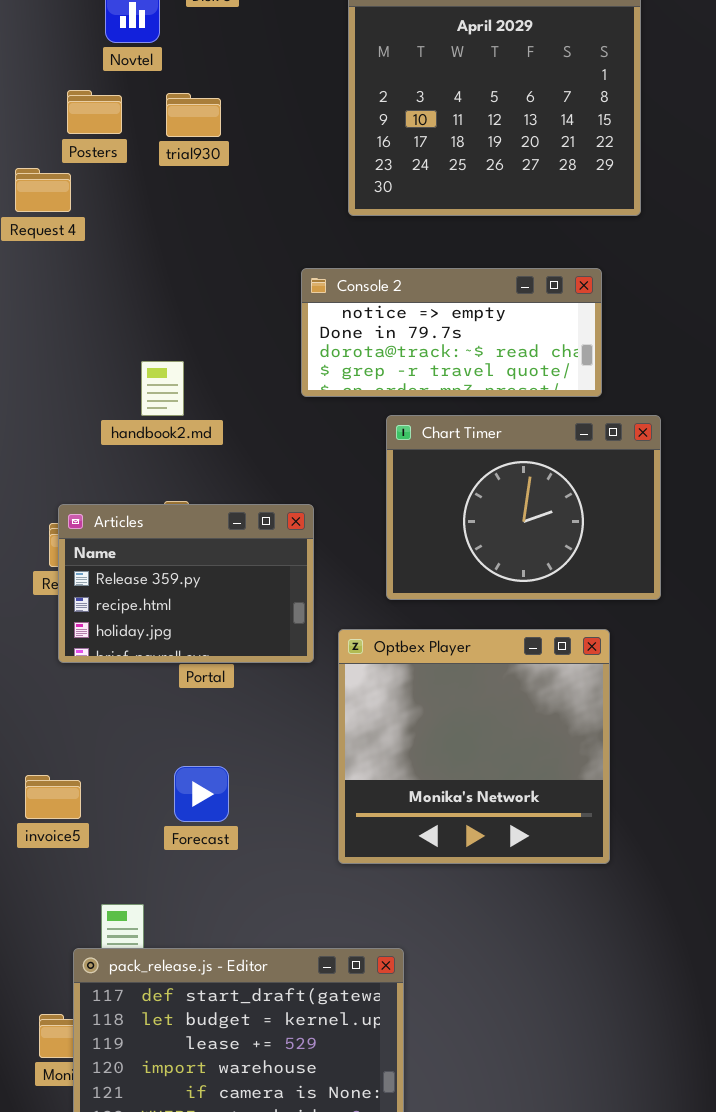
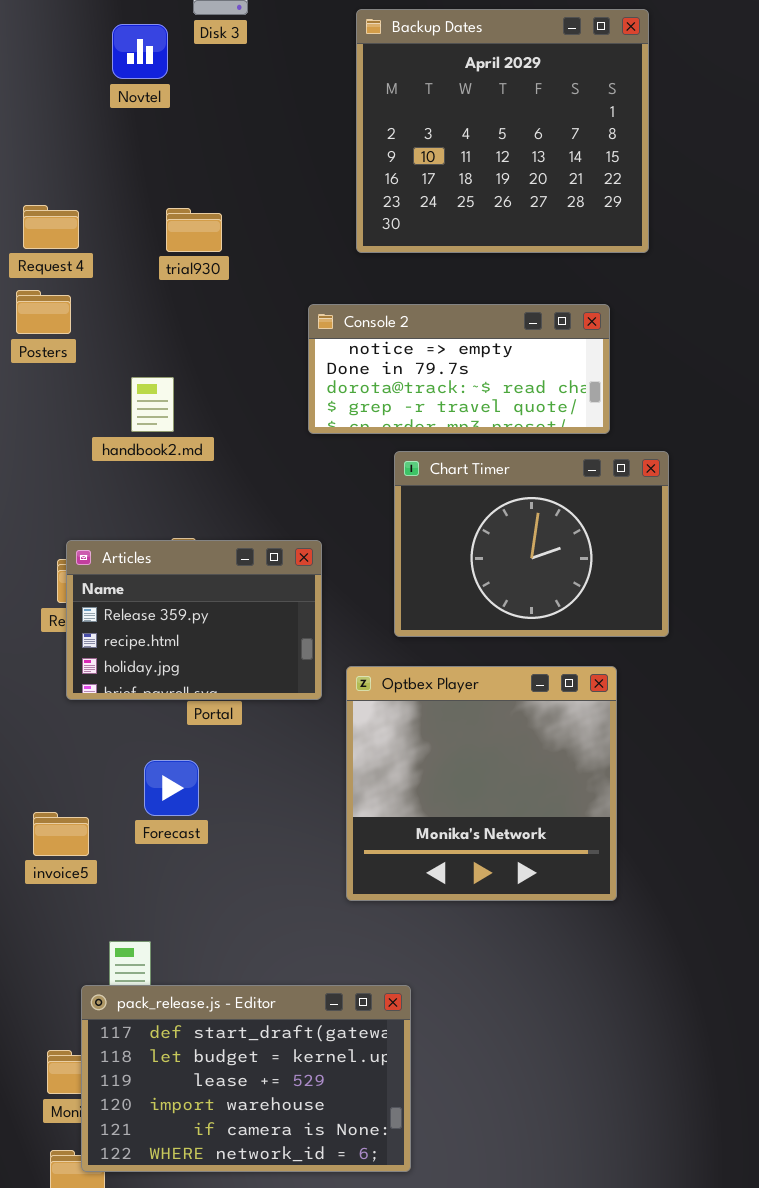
Posters: [67,90,122,134] -> [16,290,71,334], moved
trial930: [166,93,221,137] -> [166,208,222,252], moved
handbook2.md: [141,361,184,416] -> [131,377,174,432], moved
Forecast: [174,766,229,822] -> [144,760,199,816], moved

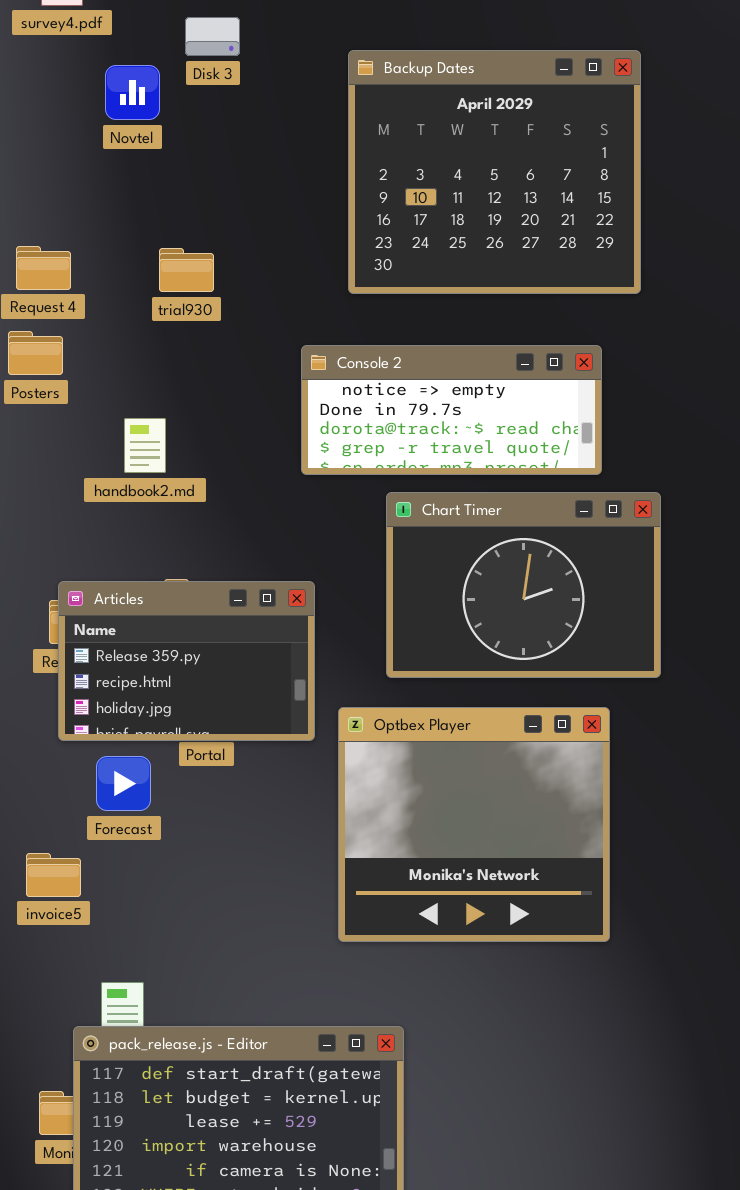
Forecast: [144,760,199,816] -> [96,756,151,811], moved

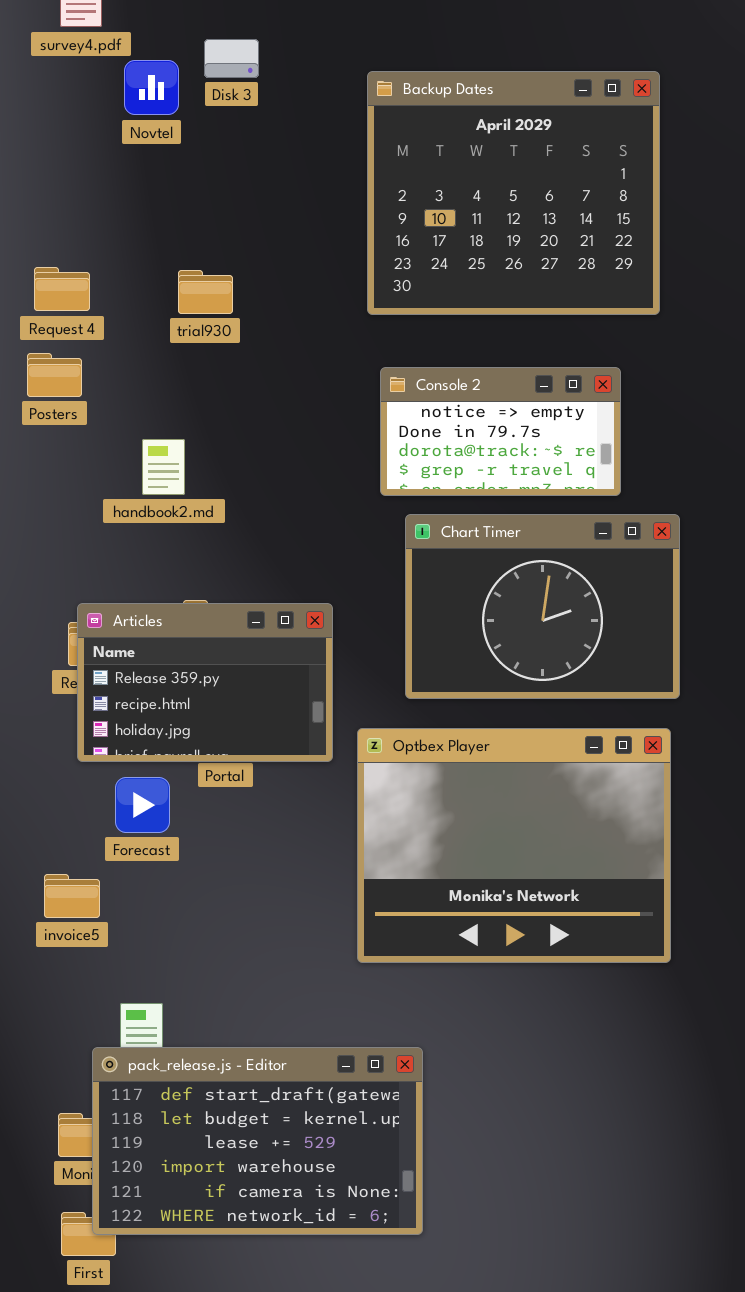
Novtel: [105,65,160,120] -> [124,60,179,115], moved
Console 2: [301,345,602,475] -> [380,367,621,496], resized
Optbex Player: [338,707,610,942] -> [357,728,671,963], resized

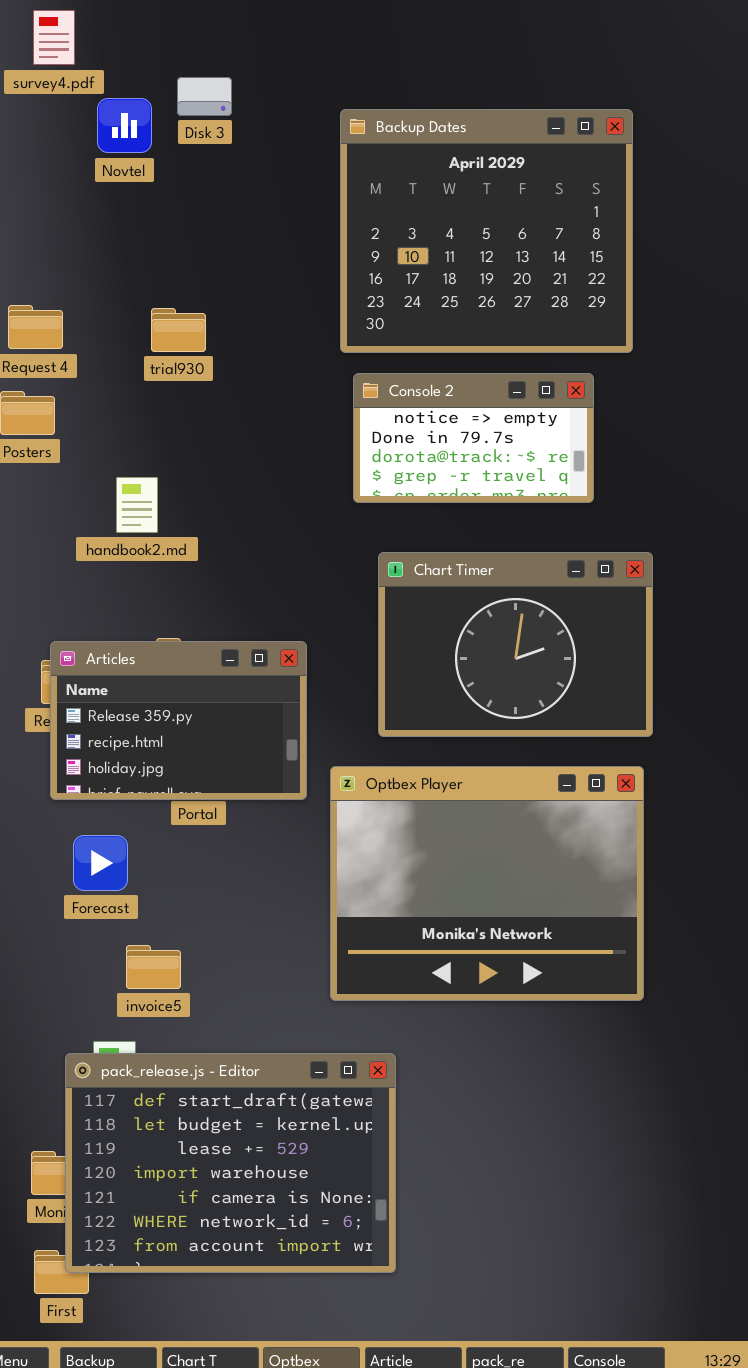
Console 2: [380,367,621,496] -> [353,373,594,503], moved
Forecast: [115,777,170,833] -> [73,835,128,891], moved
invoice5: [44,874,100,918] -> [126,945,181,989], moved
pack_release.js - Editor: [92,1047,423,1235] -> [65,1053,396,1273], resized

